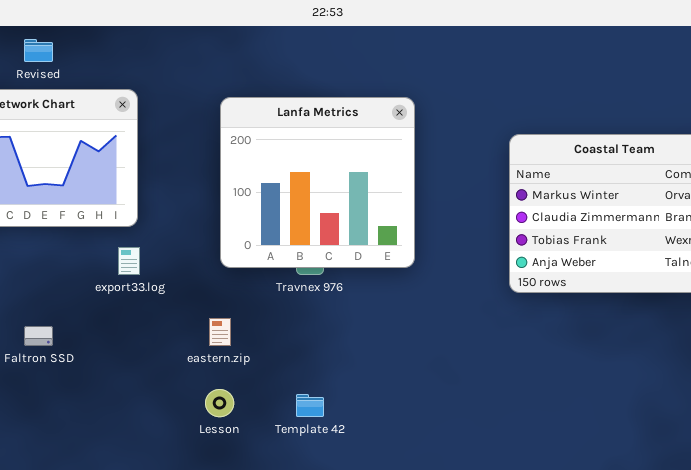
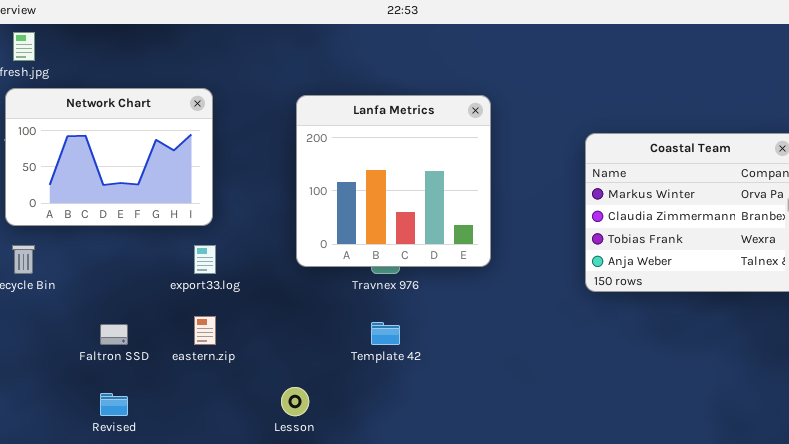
Revised: [24,39,53,62] -> [100,393,128,416], moved
eastern.zip: [209,318,231,346] -> [194,316,216,345], moved
Template 42: [296,394,324,417] -> [371,322,400,345], moved

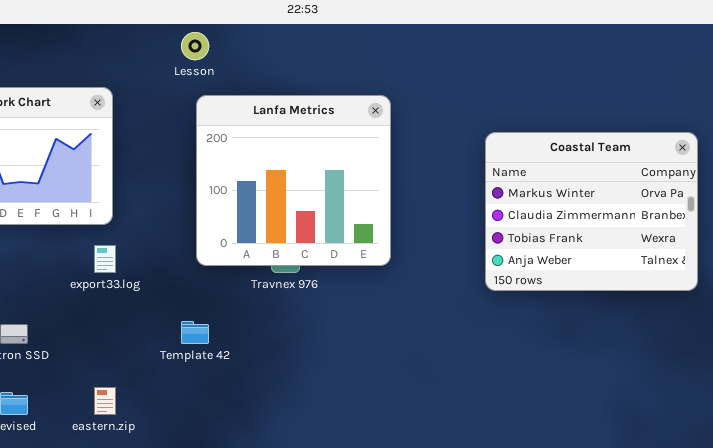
eastern.zip: [194,316,216,345] -> [94,387,116,415], moved
Template 42: [371,322,400,345] -> [181,321,209,344], moved
Lesson: [281,387,309,416] -> [181,32,209,60], moved

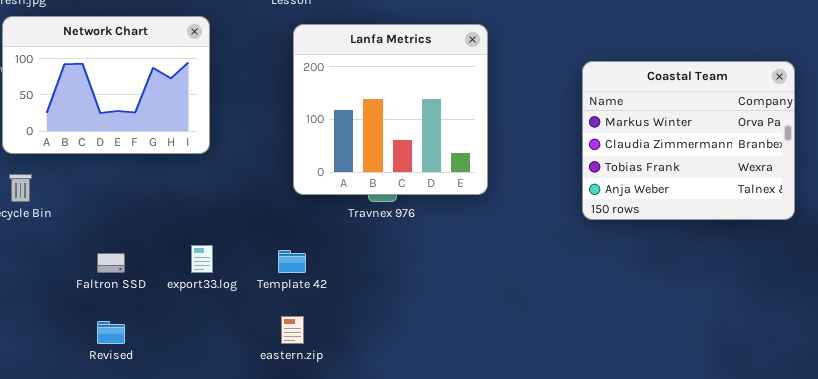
export33.log: [94,245,116,273] -> [191,245,213,273], moved
eastern.zip: [94,387,116,415] -> [281,316,304,344], moved

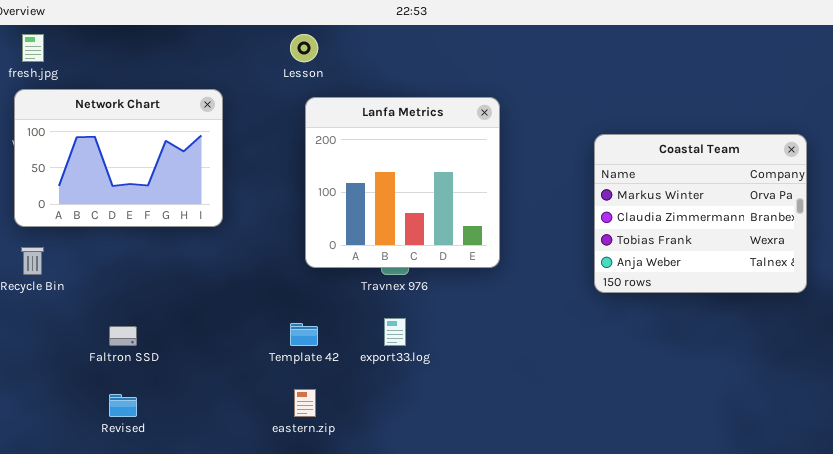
export33.log: [191,245,213,273] -> [384,318,406,346], moved

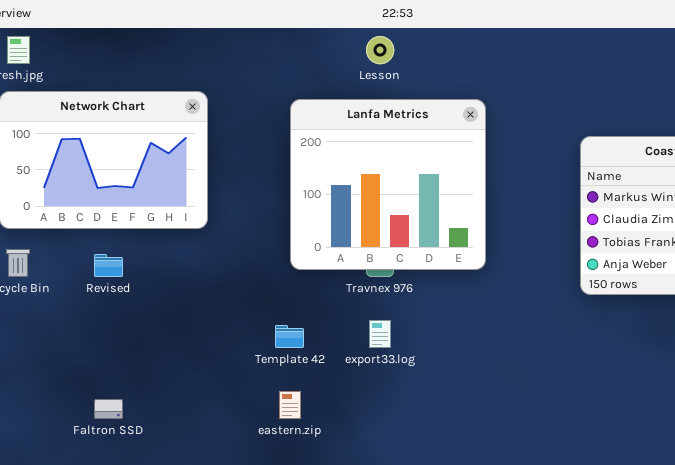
Lesson: [290,34,318,62] -> [366,36,394,64], moved
Faltron SSD: [109,326,137,346] -> [94,399,123,419], moved
Revised: [109,394,137,417] -> [94,254,123,277], moved

